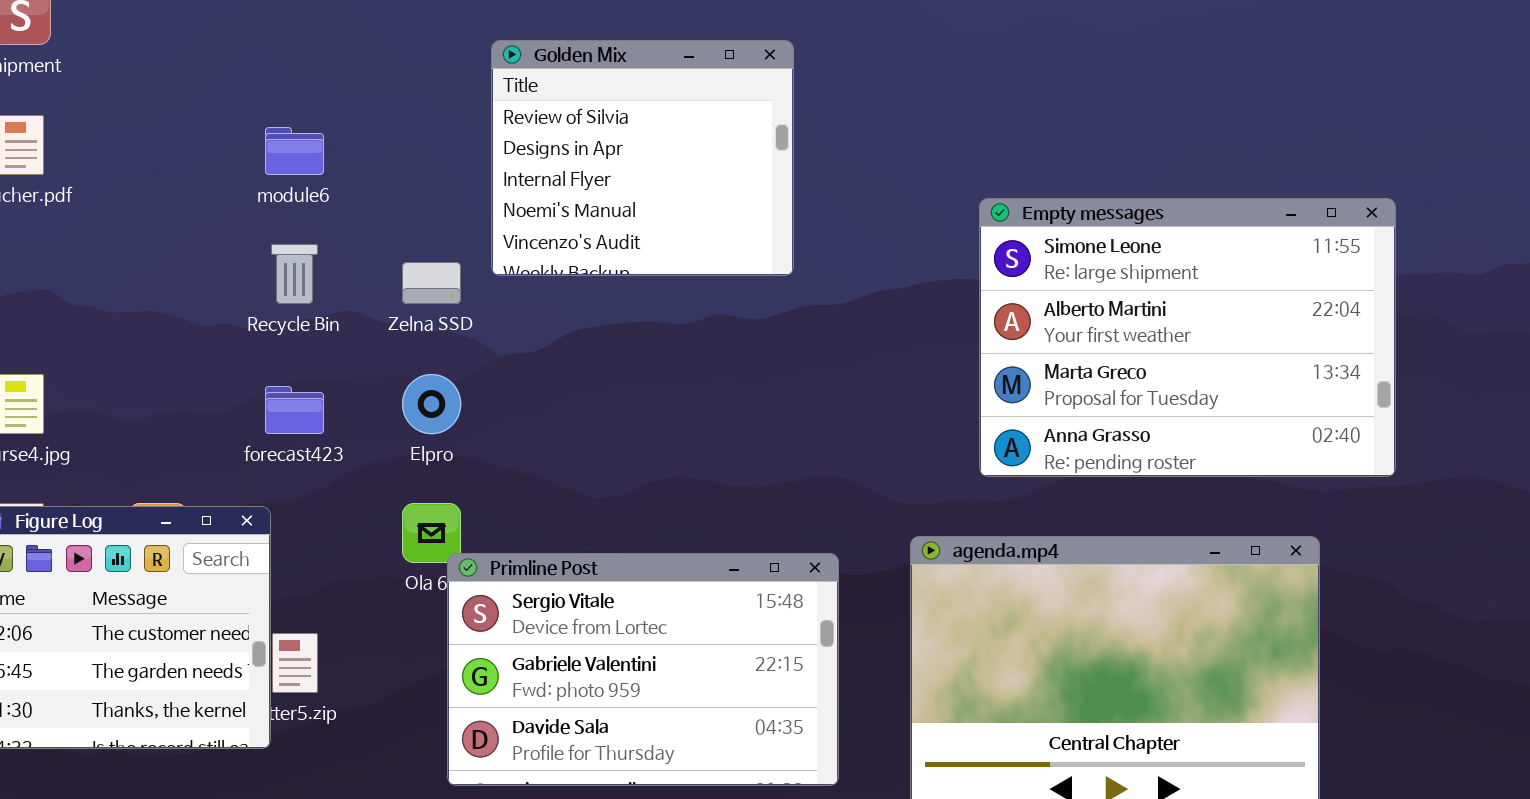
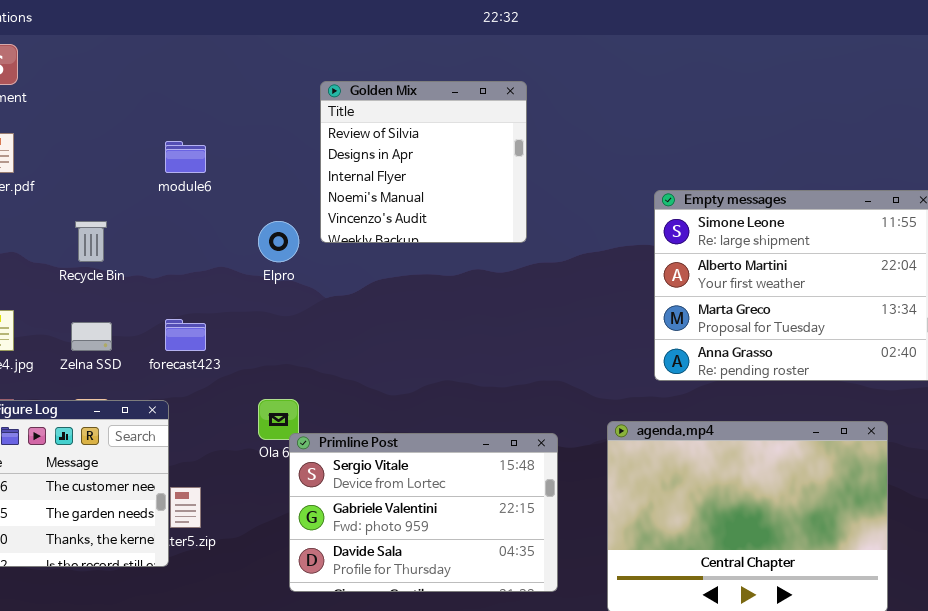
Recycle Bin: [271,244,318,304] -> [75,221,107,262], moved
Zelna SSD: [402,262,461,304] -> [71,322,112,351], moved
Elpro: [402,374,461,434] -> [258,221,299,262], moved

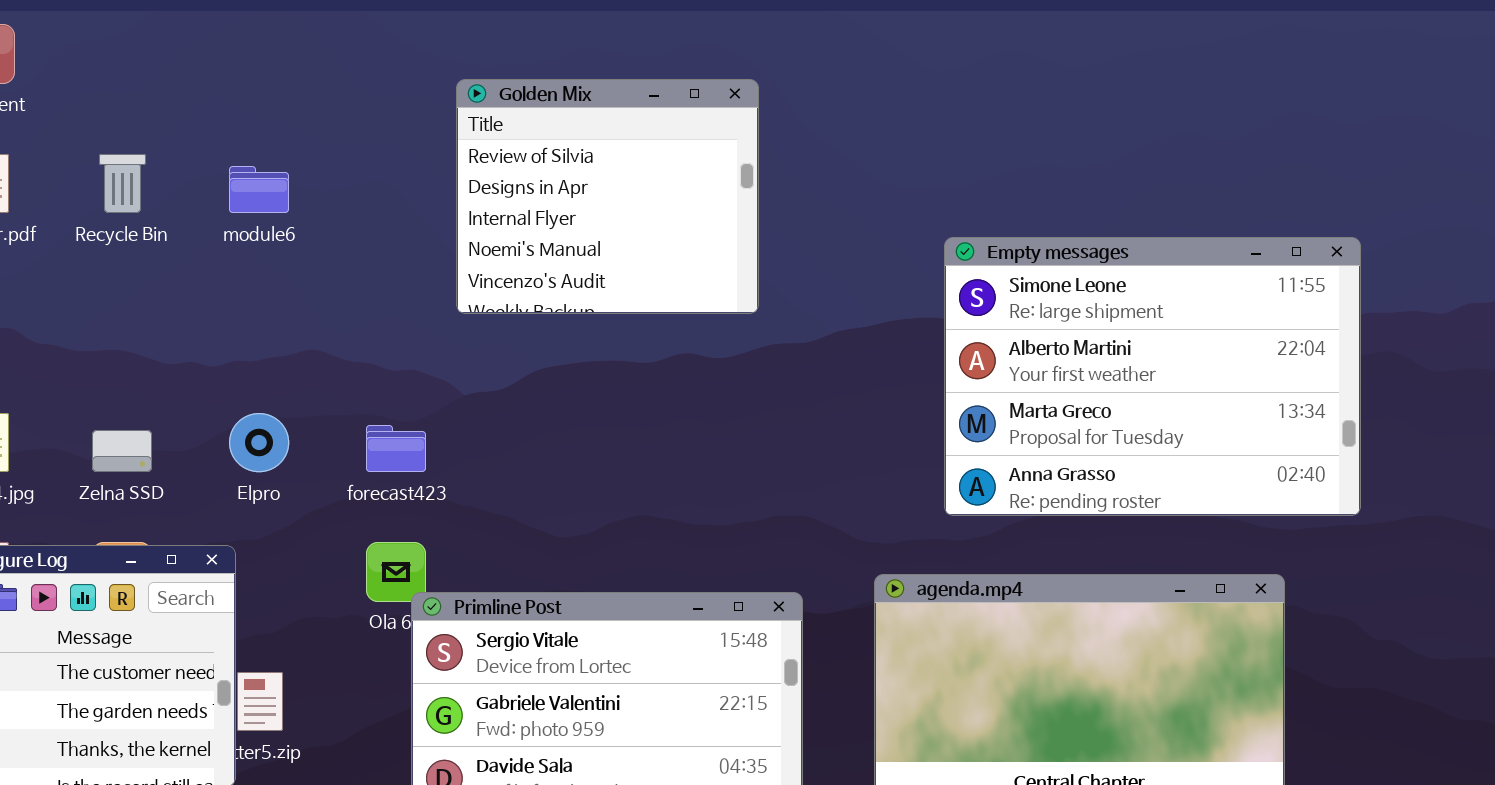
Recycle Bin: [75,221,107,262] -> [99,154,146,213], moved
Elpro: [258,221,299,262] -> [229,413,289,472], moved
forecast423: [165,319,206,351] -> [366,425,426,472], moved

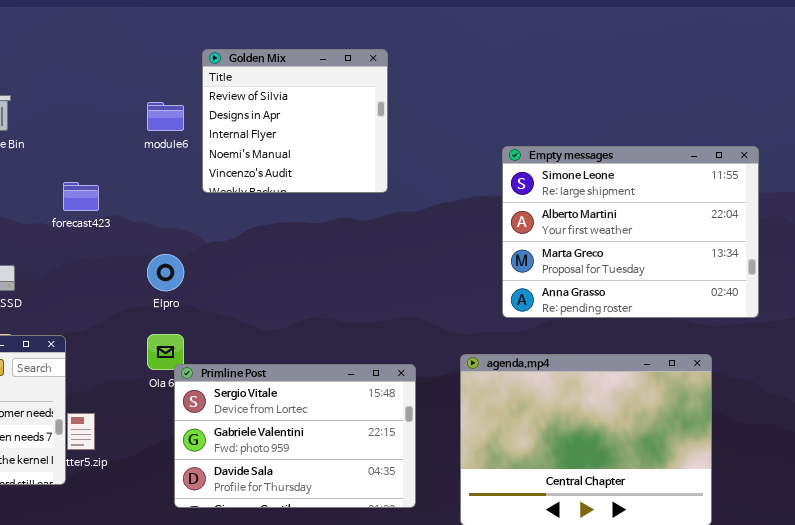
module6: [229,166,289,213] -> [147,102,184,131], moved
Elpro: [229,413,289,472] -> [147,254,184,291], moved
forecast423: [366,425,426,472] -> [63,182,99,211], moved

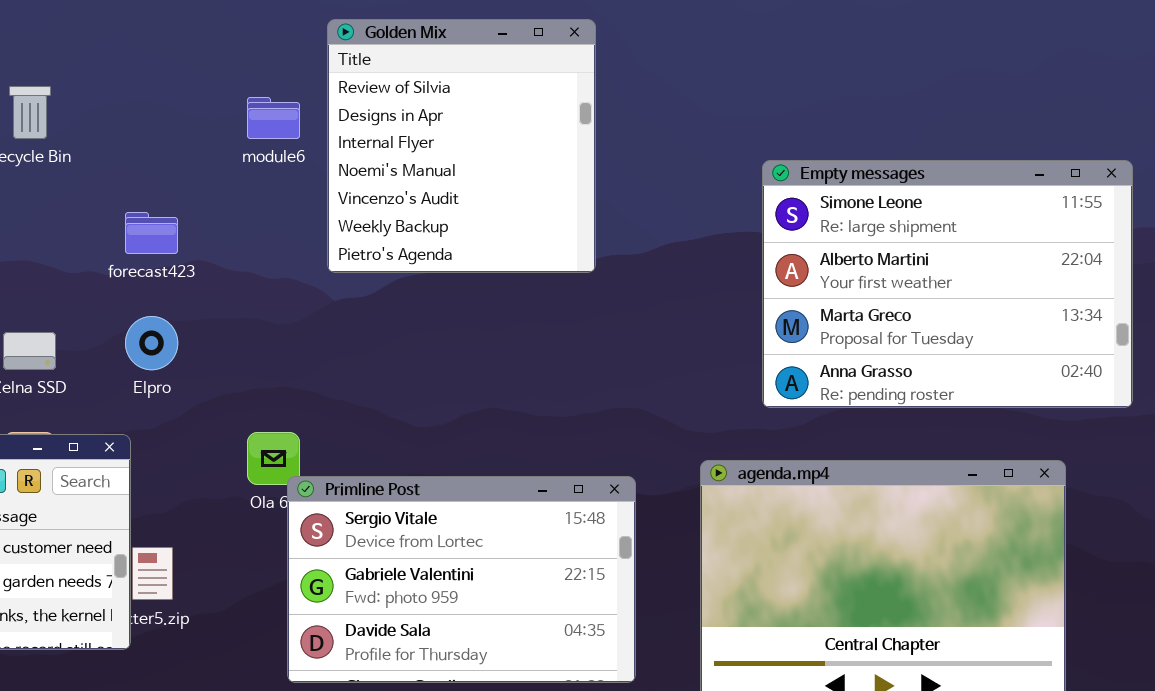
Golden Mix: [202,49,388,193] -> [327,19,596,273], resized
Elpro: [147,254,184,291] -> [125,316,178,370], moved

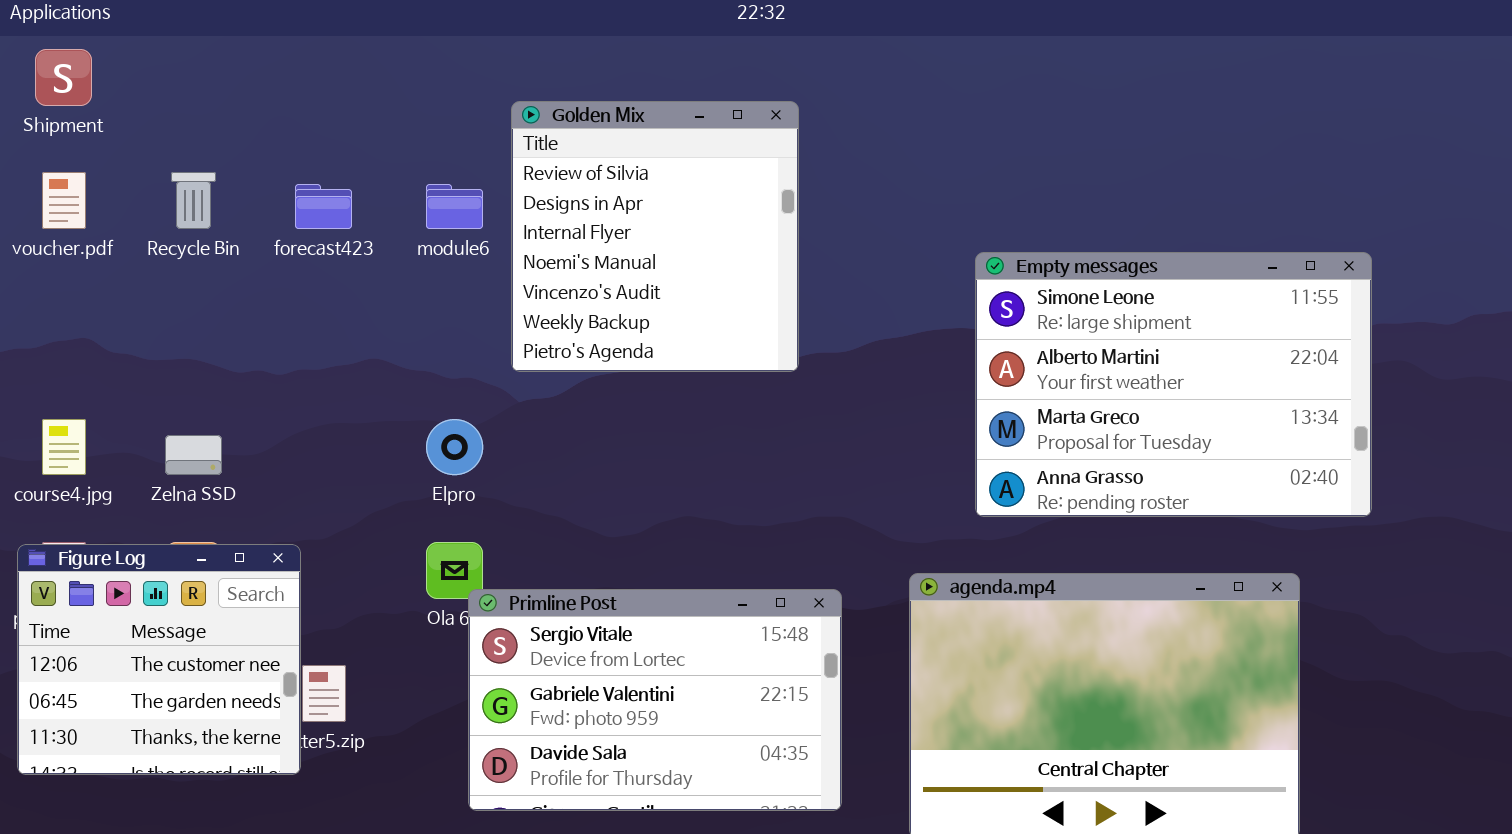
forecast423: [125,212,178,254] -> [295,184,352,229], moved
Elpro: [125,316,178,370] -> [426,419,483,475], moved

